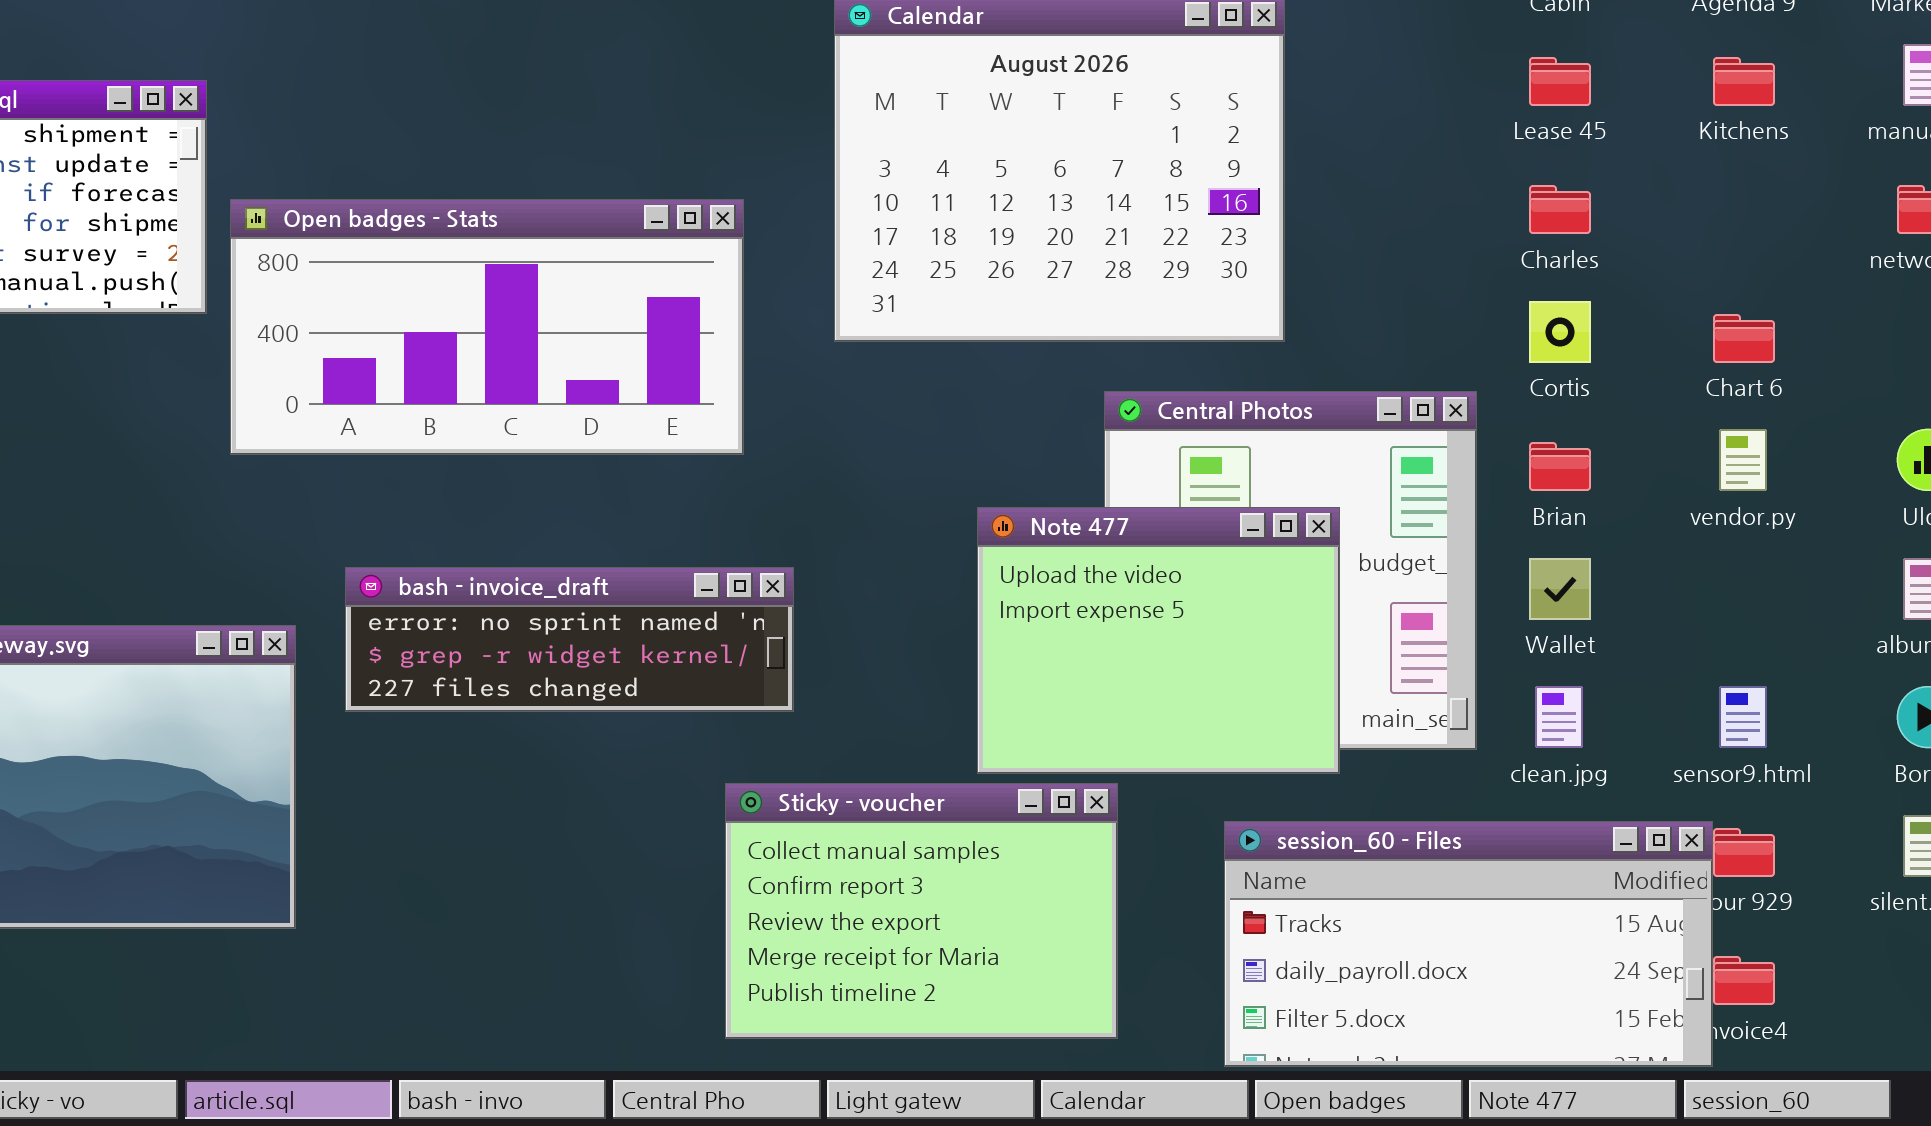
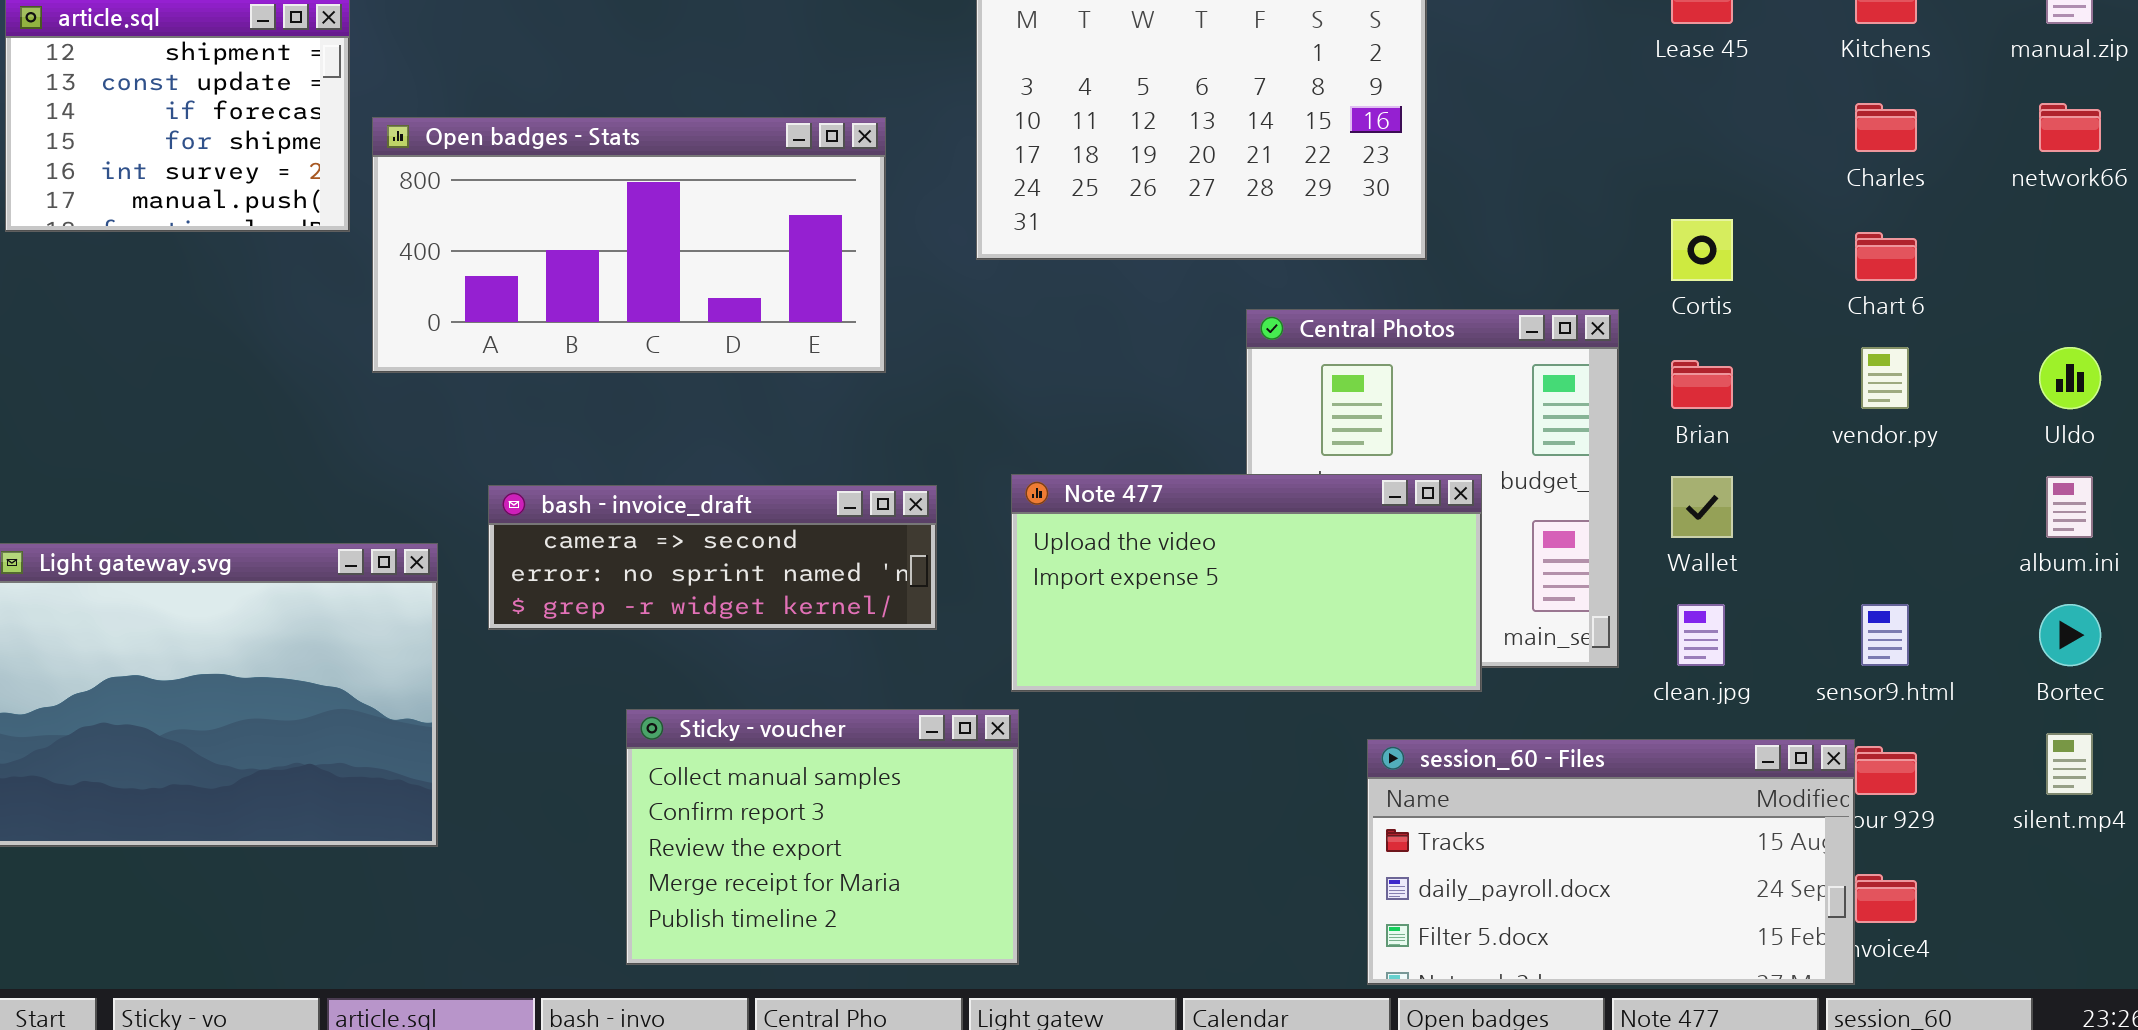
Charles: [1529,185,1591,234] -> [1855,103,1917,152], moved
Note 477: [977,507,1340,774] -> [1011,474,1482,692], resized
bash - invoice_draft: [345,567,794,712] -> [488,485,937,630], scrolled up 1 row
Sticky - voucher: [725,783,1118,1039] -> [626,709,1019,965], moved

